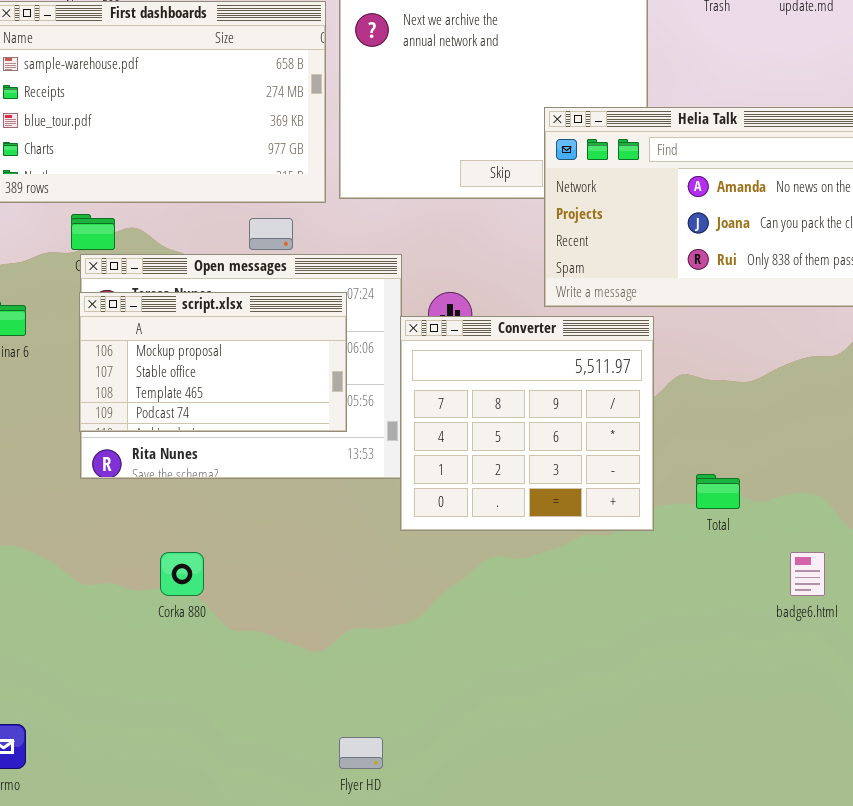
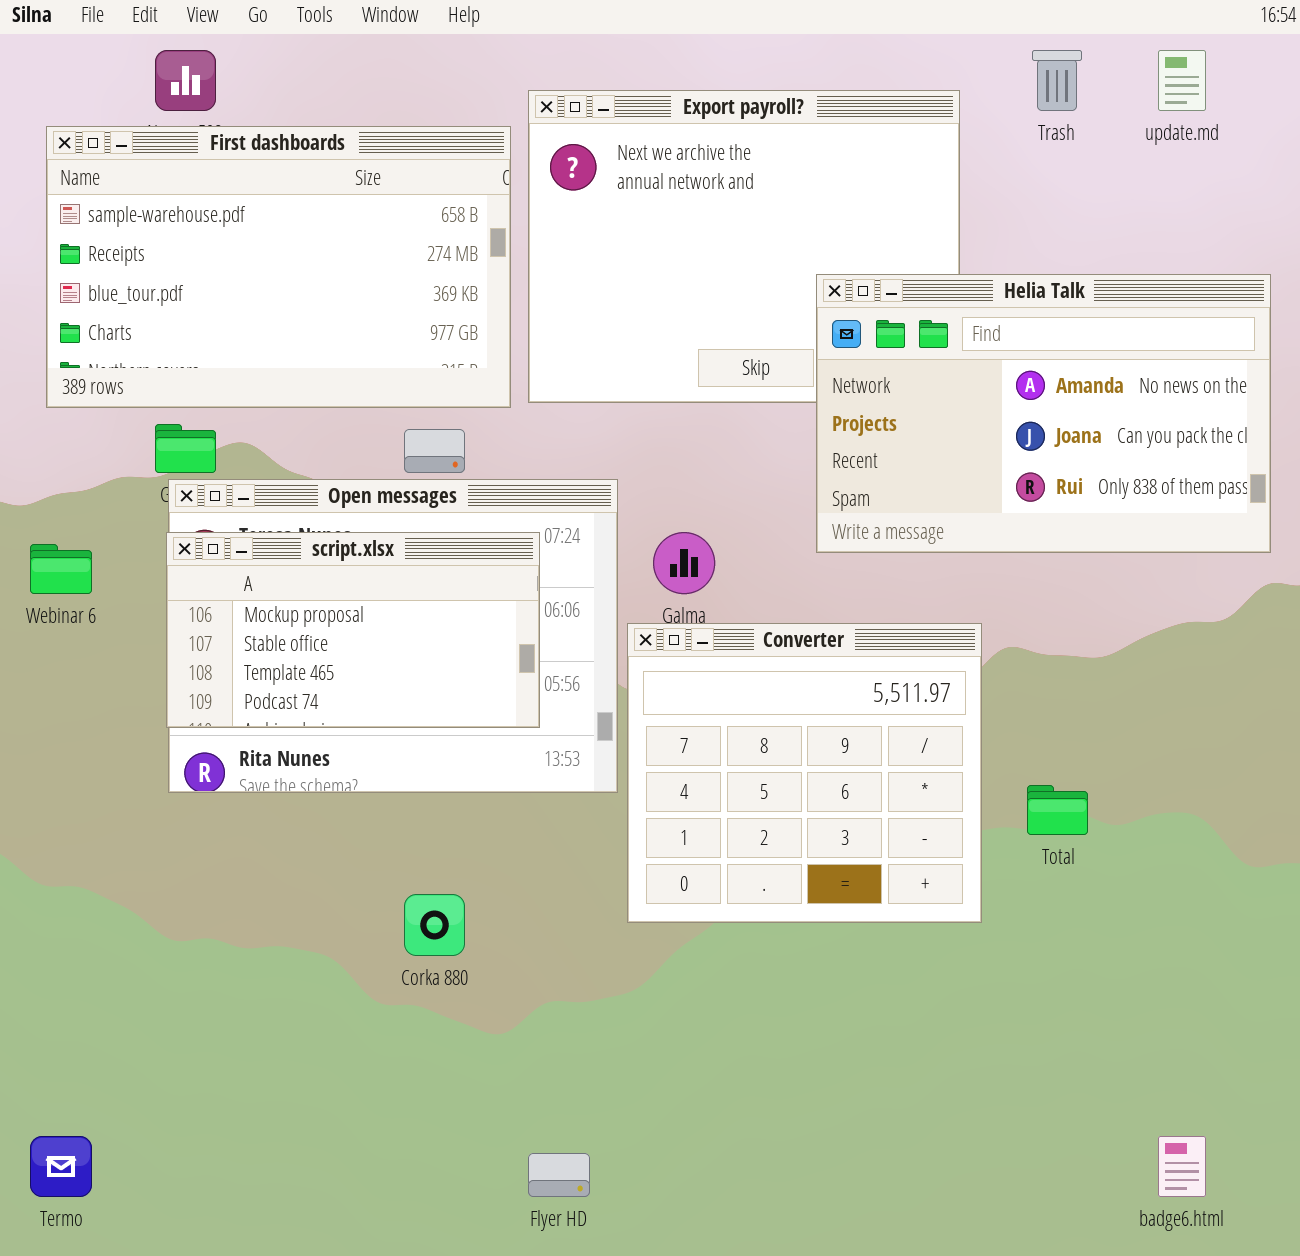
Converter: [400,316,654,531] -> [627,623,982,923], moved
Corka 880: [160,552,204,596] -> [404,894,465,956], moved
badge6.html: [790,552,825,596] -> [1158,1136,1206,1197], moved

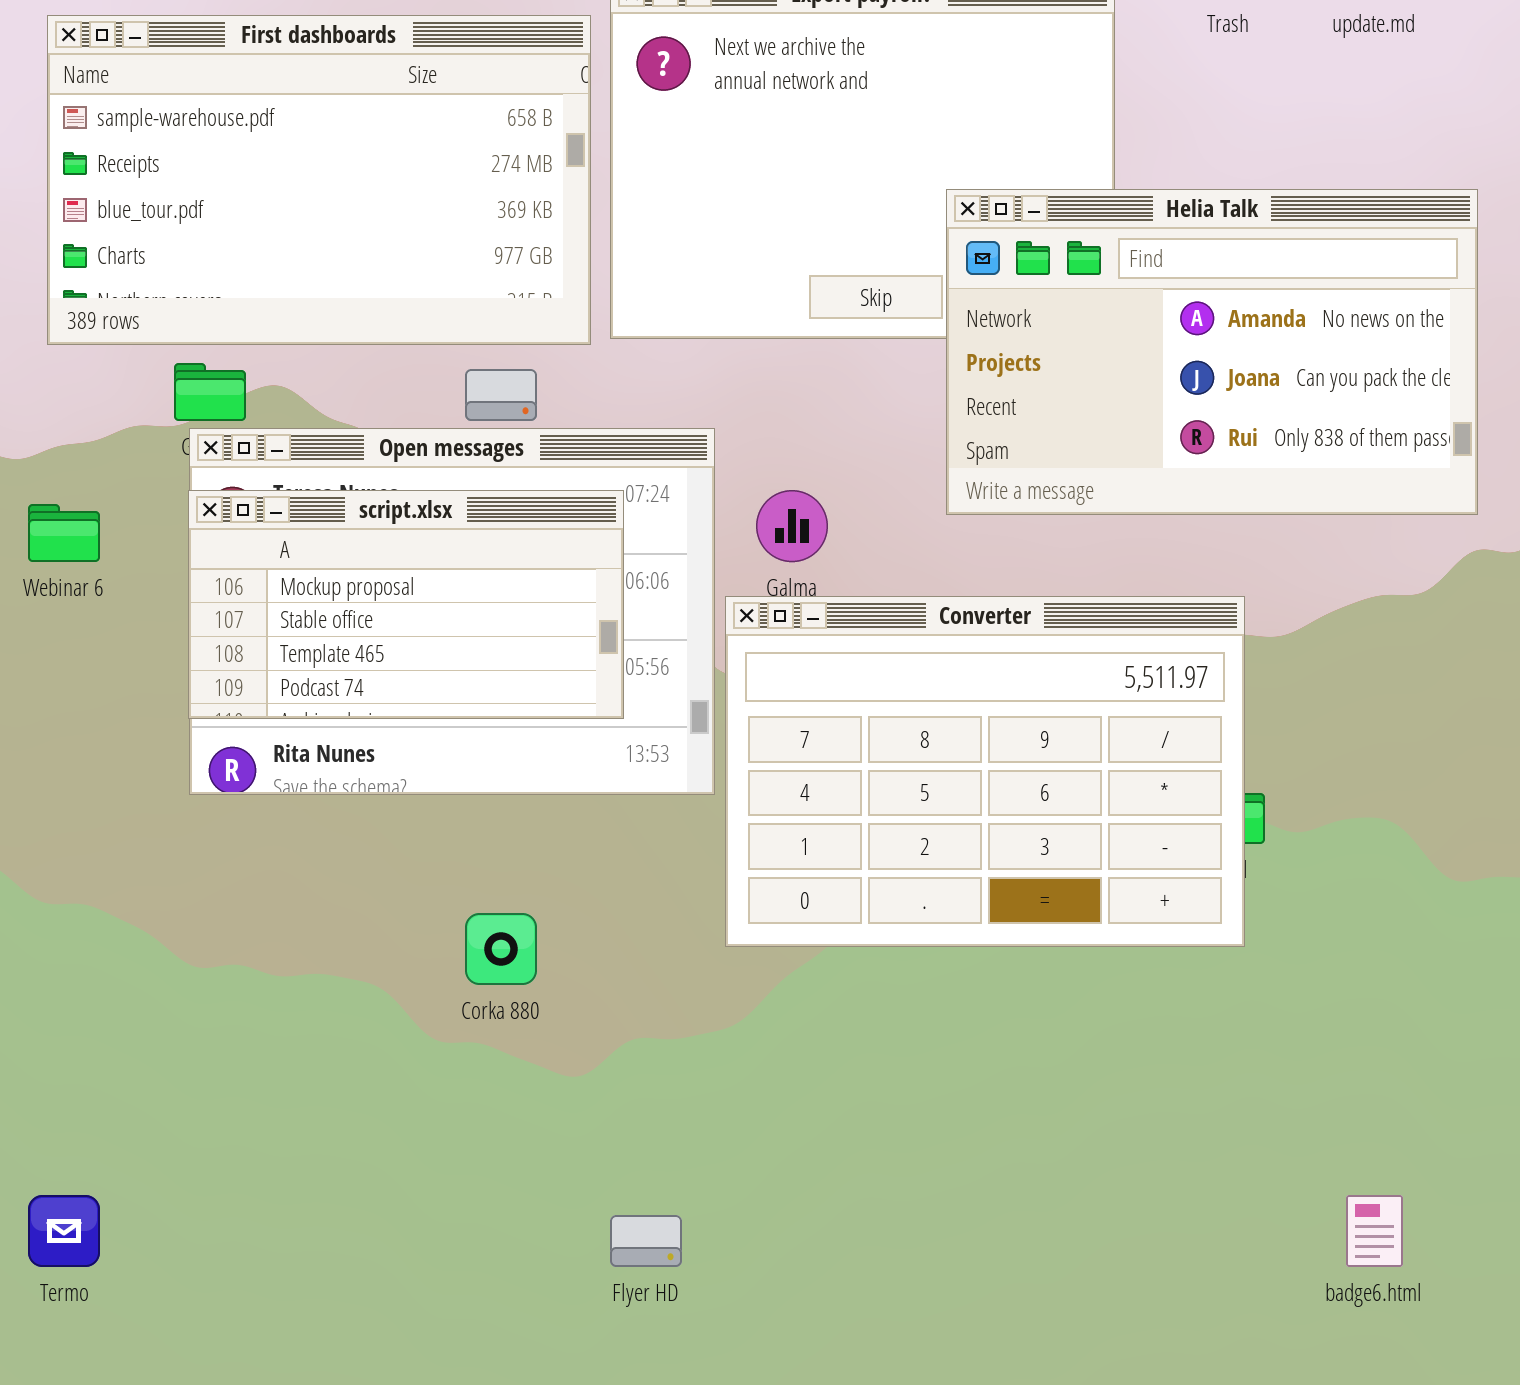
Converter: [627,623,982,923] -> [725,596,1245,947], resized

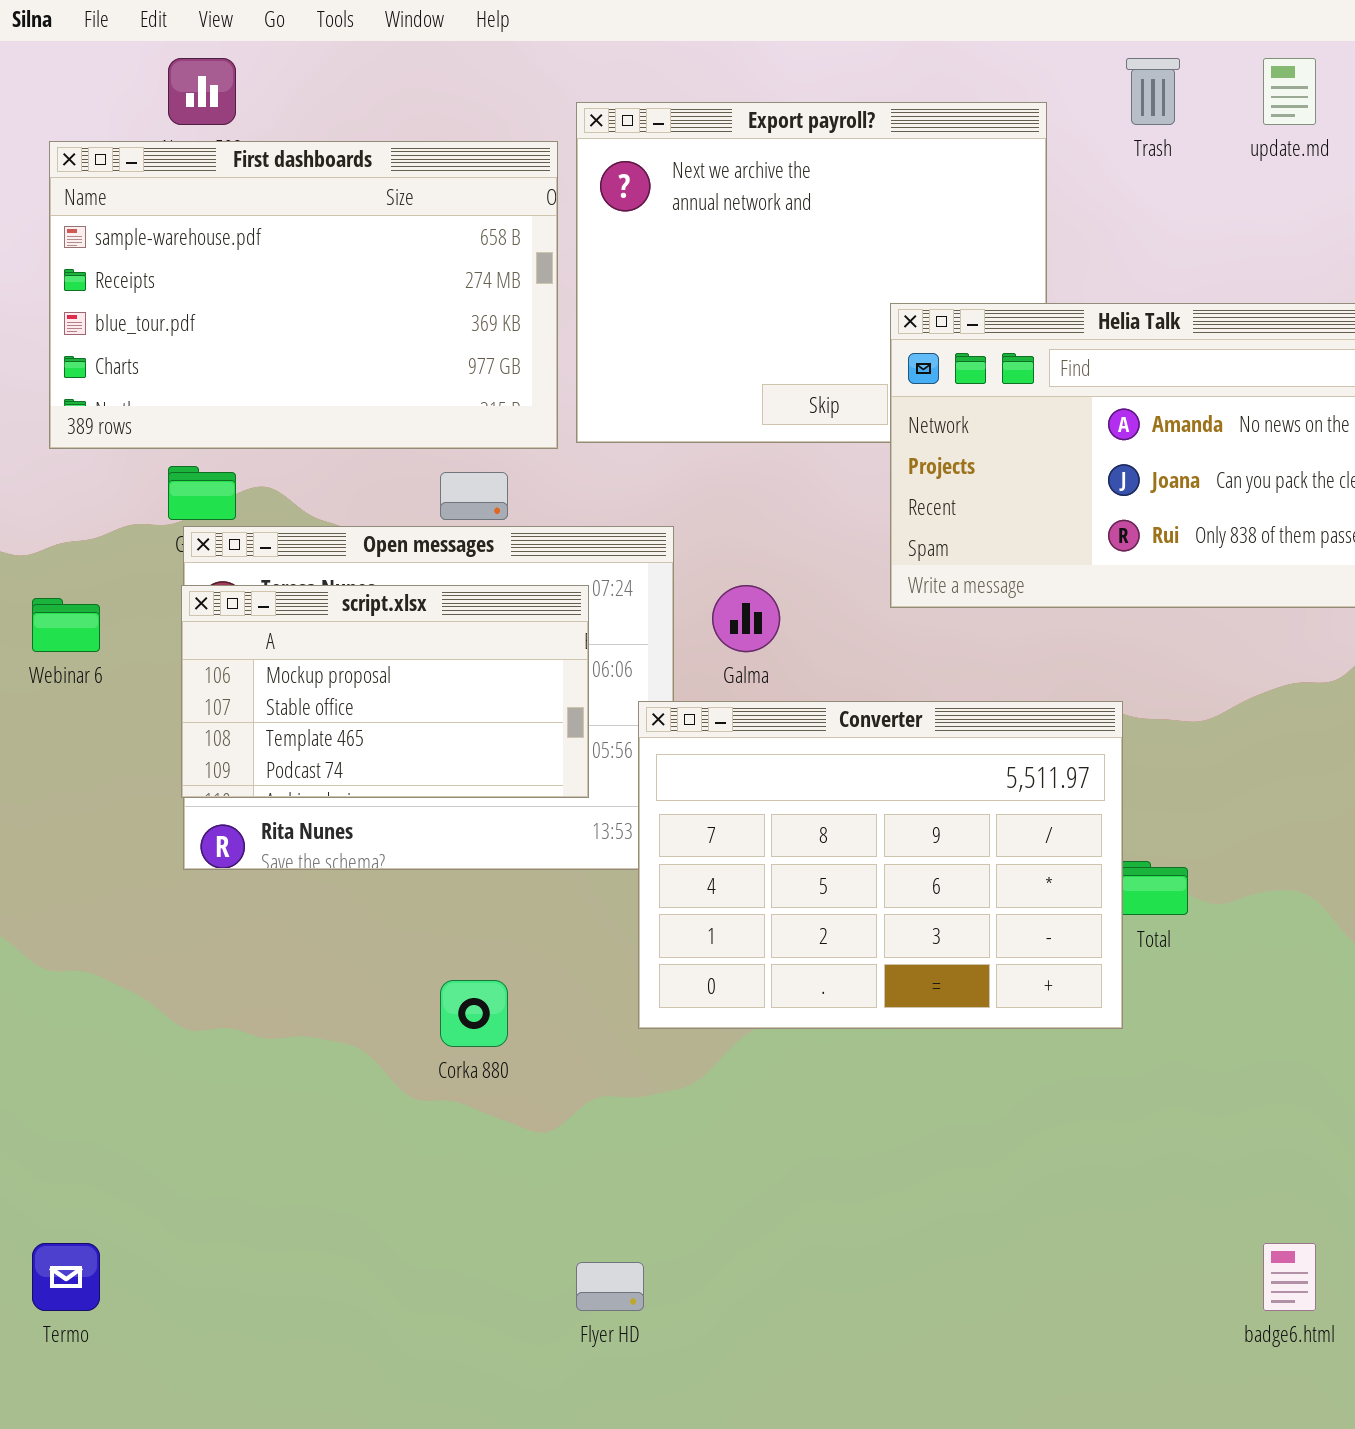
Converter: [725,596,1245,947] -> [638,701,1123,1029], moved

